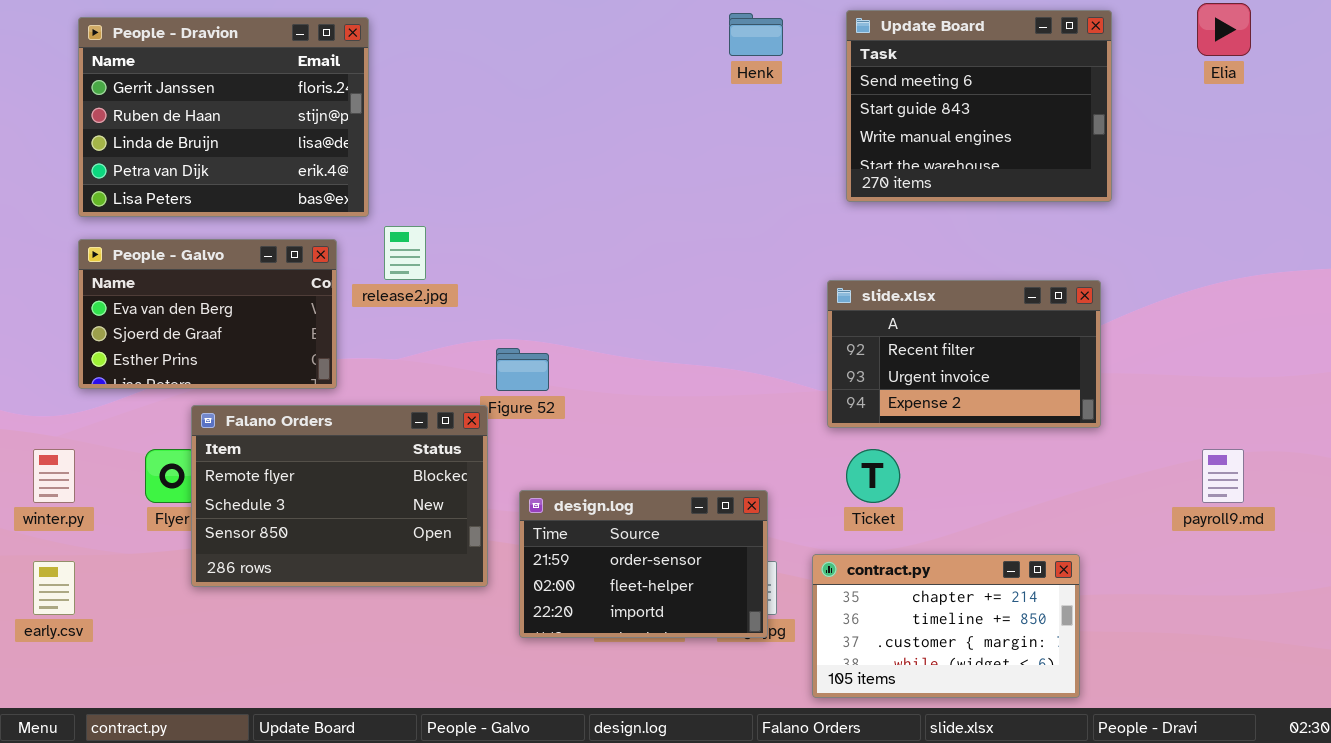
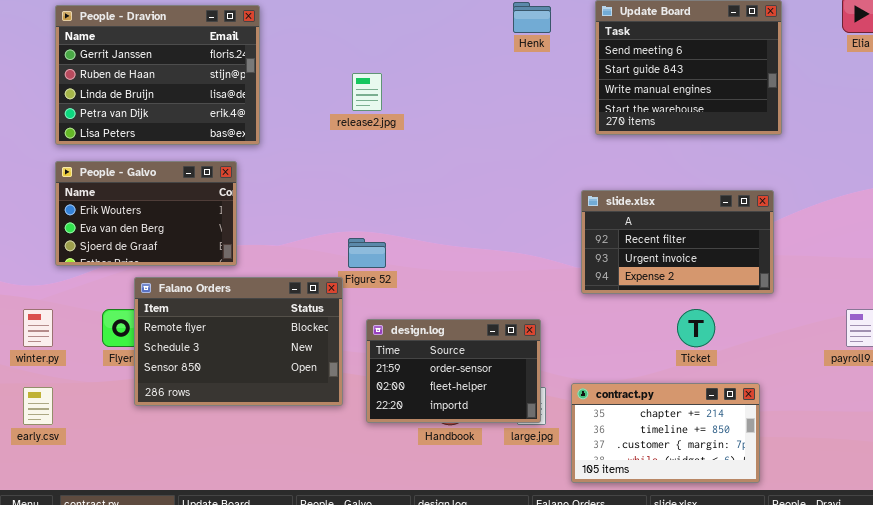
release2.jpg: [384,226,426,280] -> [352,73,382,111], moved
People - Galvo: [78,239,337,389] -> [55,161,237,266], scrolled up 1 row
Ticket: [846,449,900,503] -> [677,309,715,347], moved
design.log: [519,490,768,638] -> [366,319,541,423], moved

